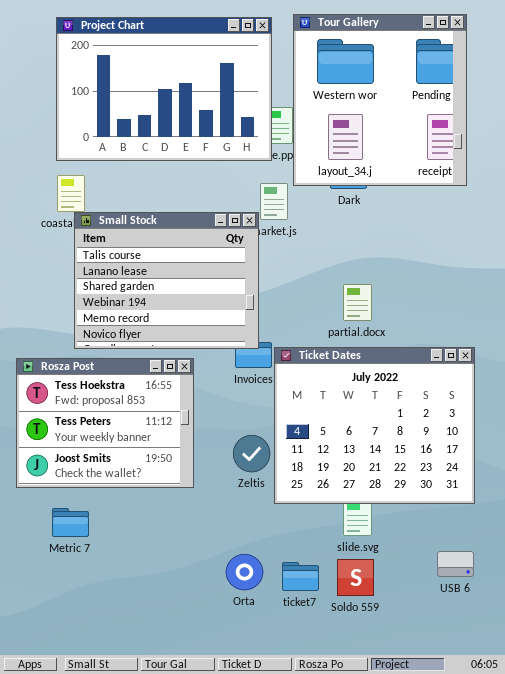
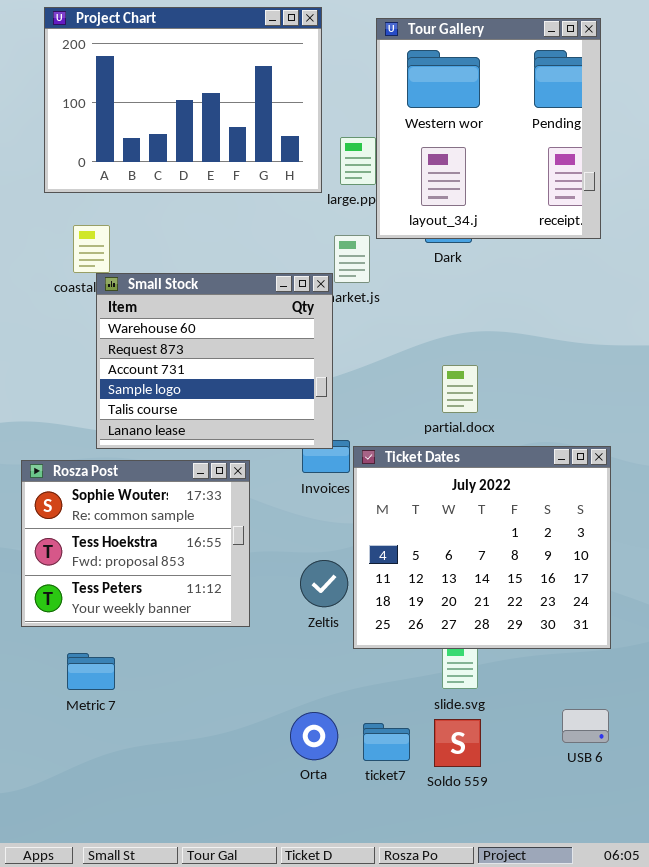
Project Chart: [56,17,272,161] -> [44,7,322,193], moved
Small Stock: [74,212,259,349] -> [96,273,333,449], scrolled up 4 rows
Rosza Post: [16,358,194,488] -> [21,460,250,627], scrolled up 1 row

